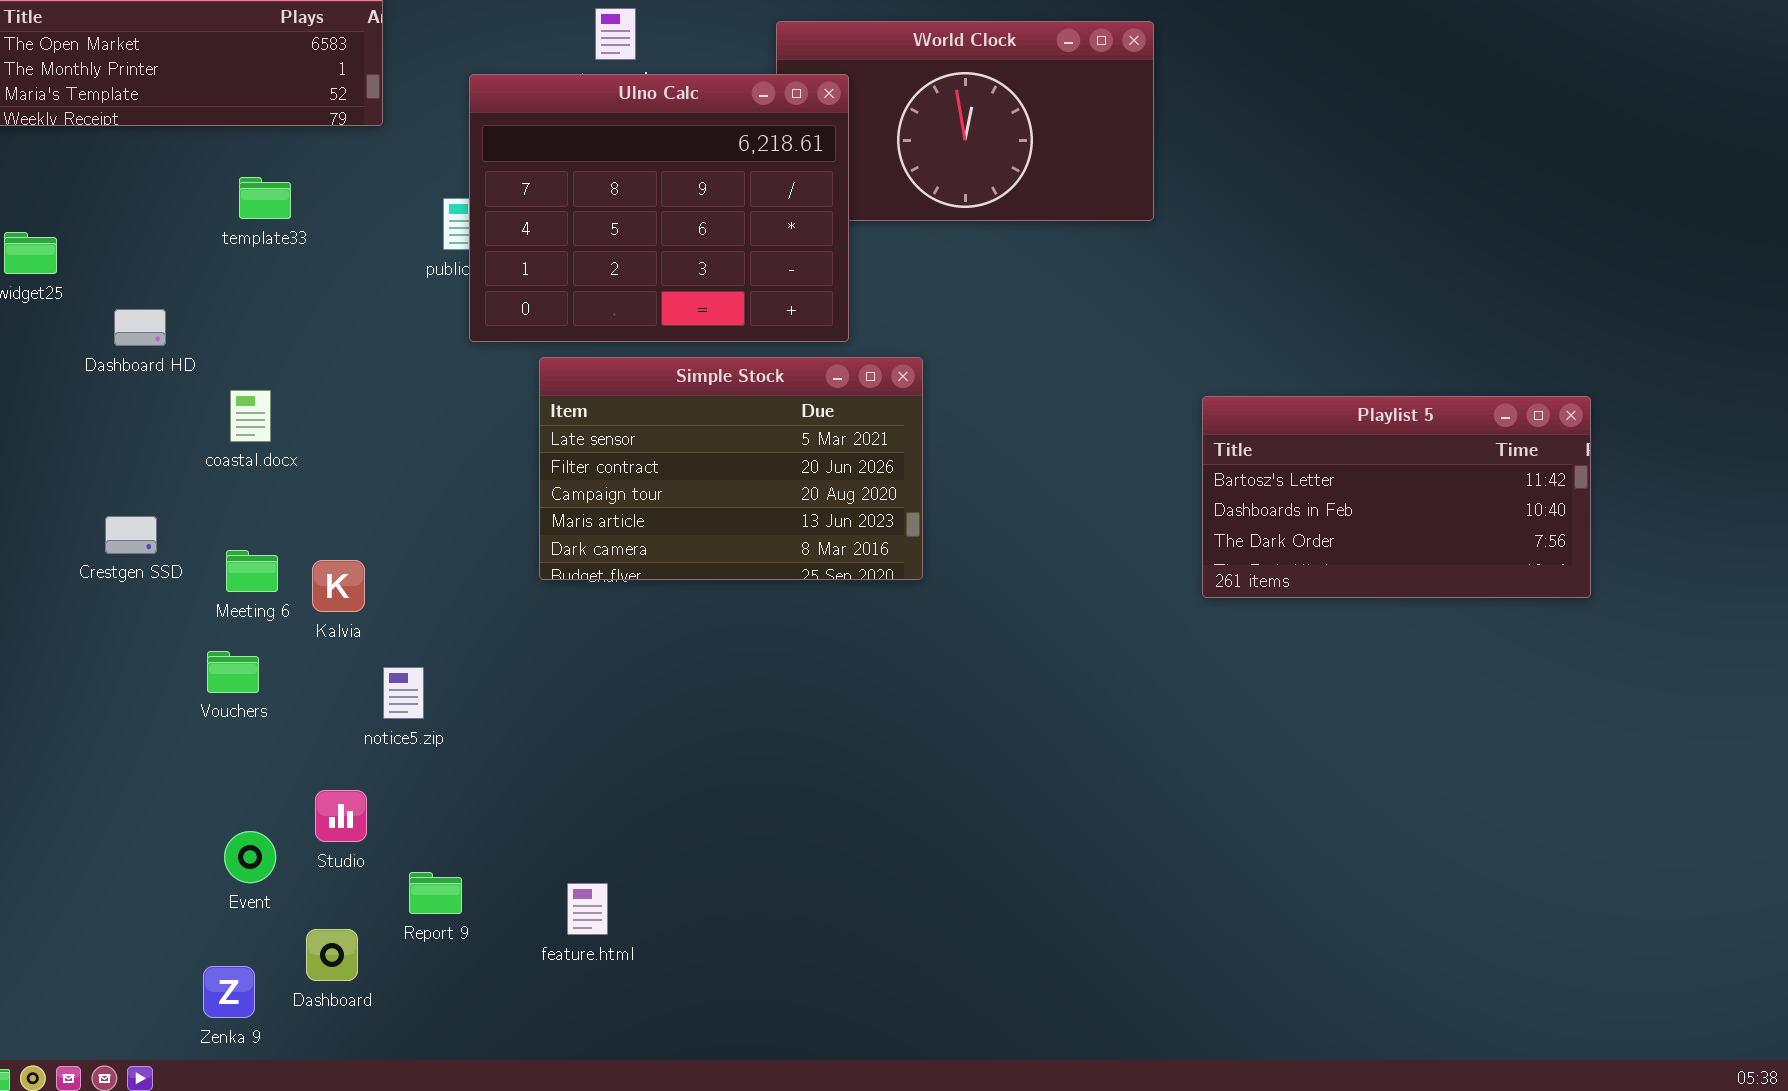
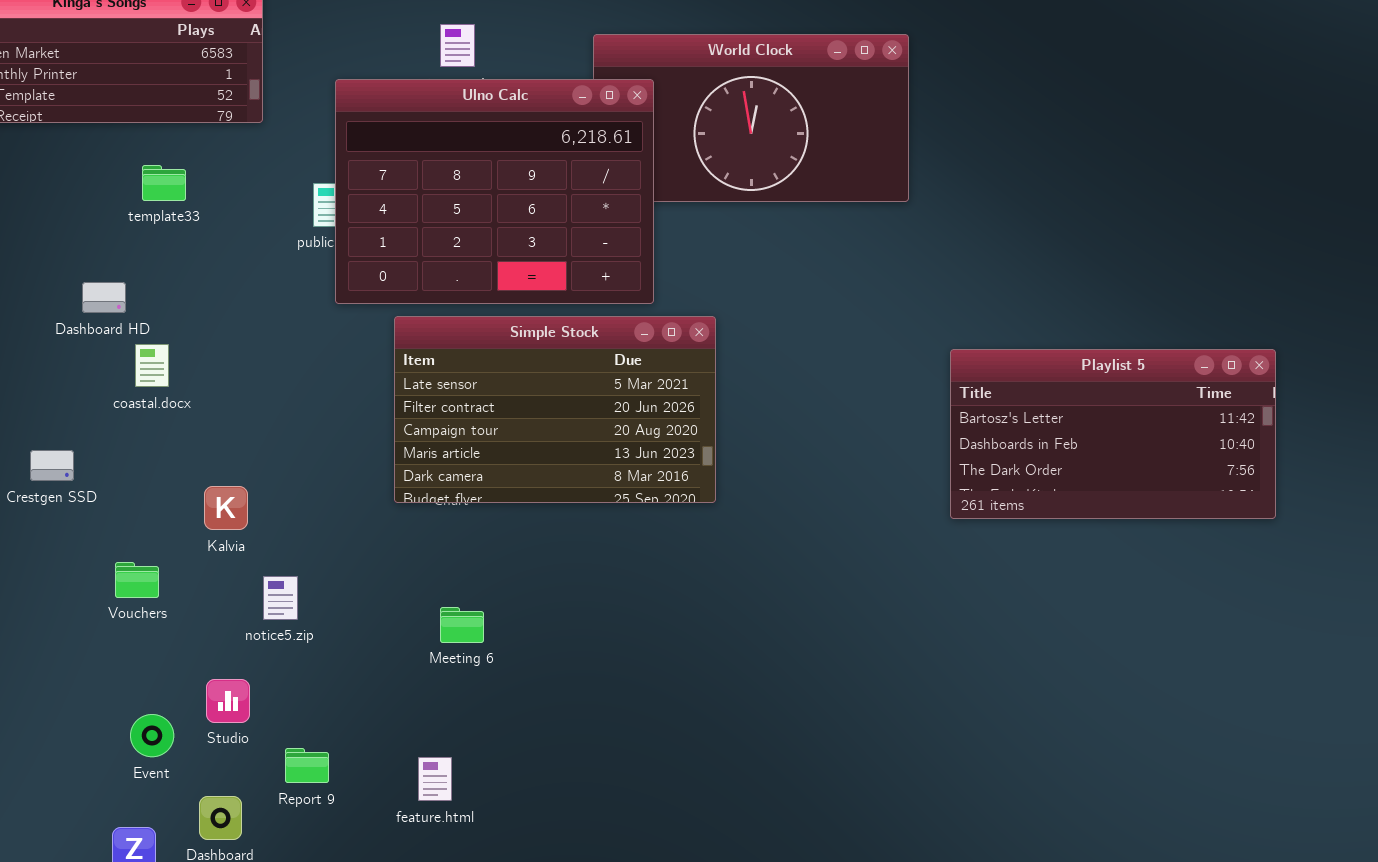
Dashboard HD: [114,309,166,346] -> [82,282,126,313], moved
Meeting 6: [226,550,278,592] -> [440,607,484,643], moved

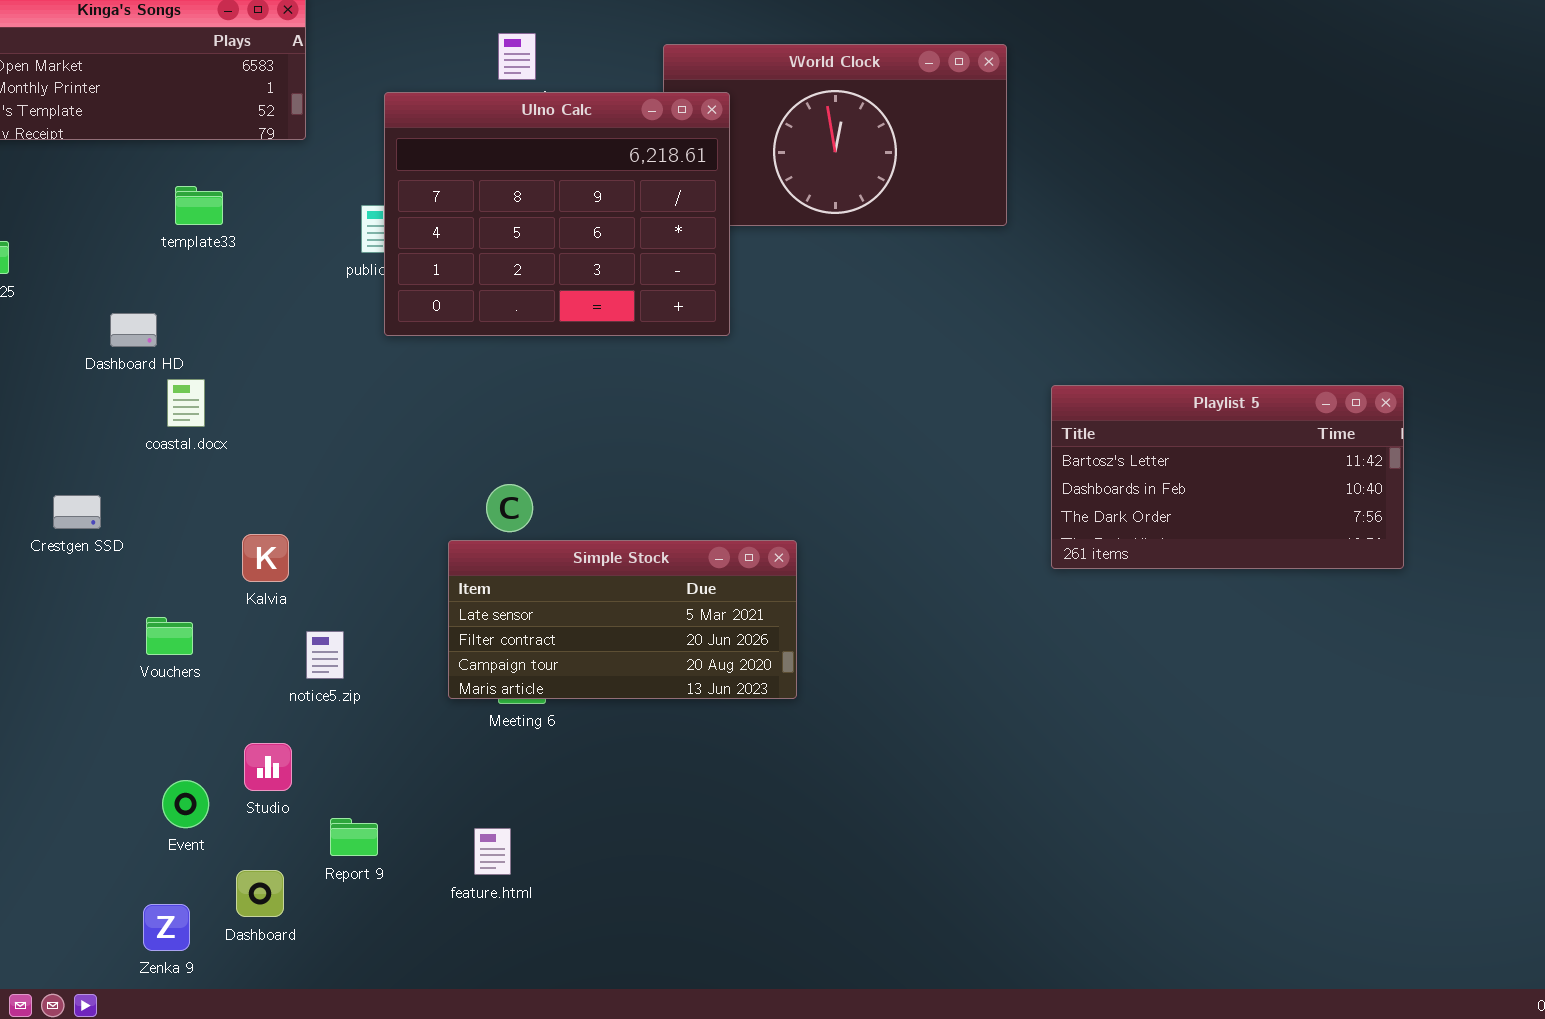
Simple Stock: [394,316,716,503] -> [448,540,797,699], moved, resized

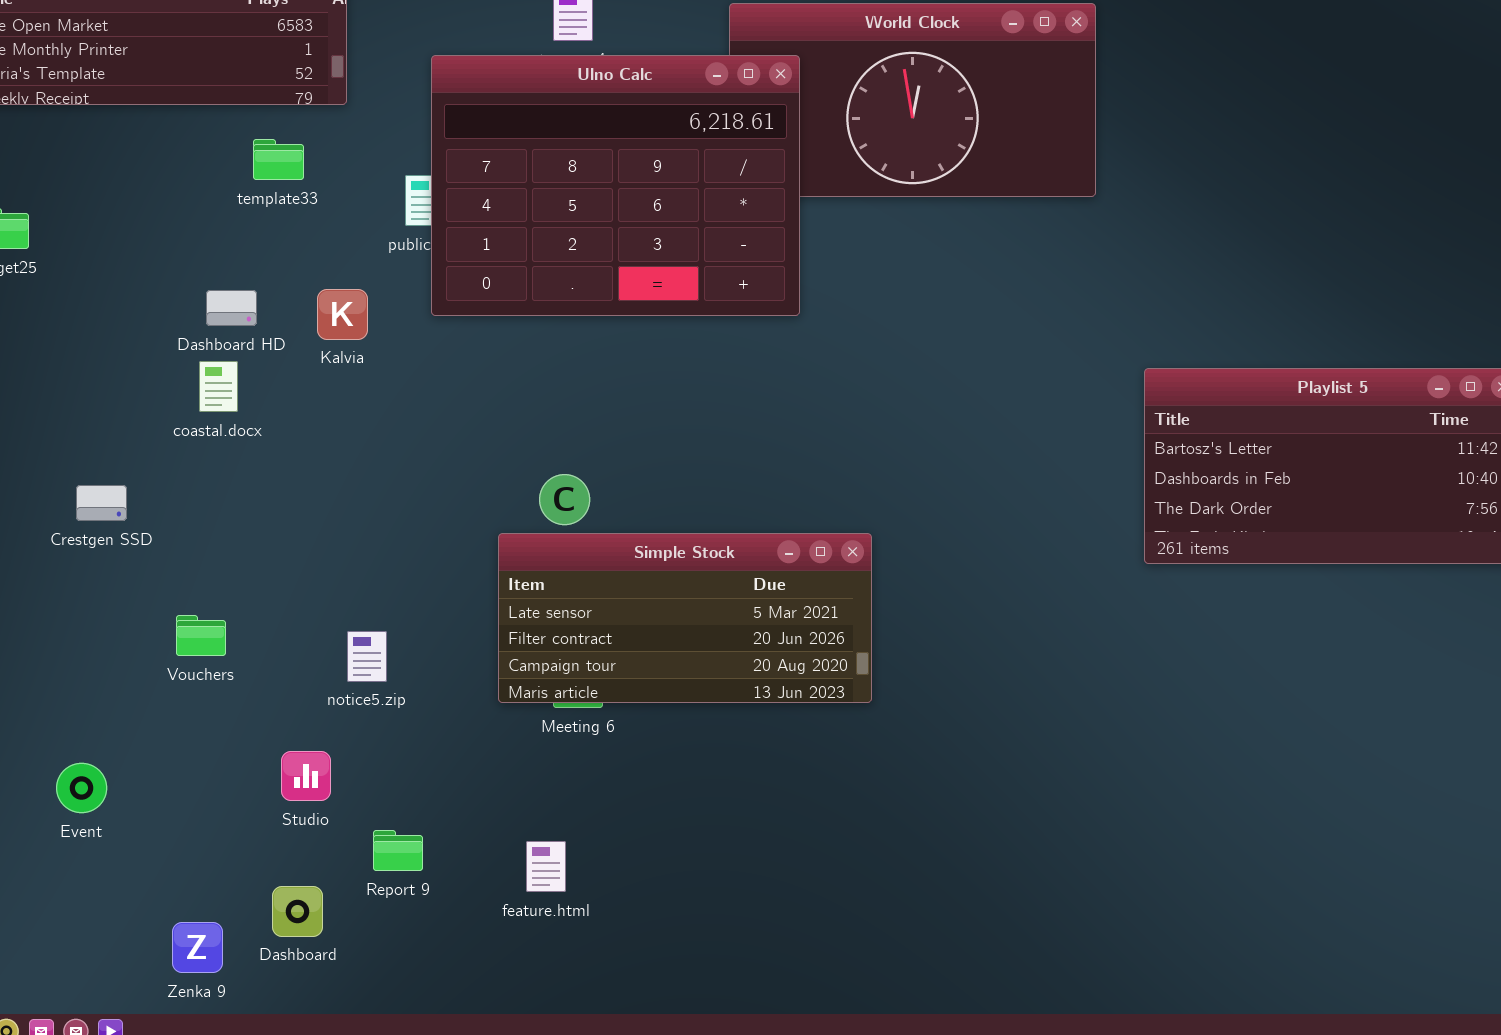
template33: [175,186,223,225] -> [253,139,304,180], moved
Dashboard HD: [110,313,157,347] -> [206,290,257,326], moved
Kalvia: [242,534,289,582] -> [317,289,368,340], moved
Event: [162,780,209,828] -> [56,763,107,813], moved

